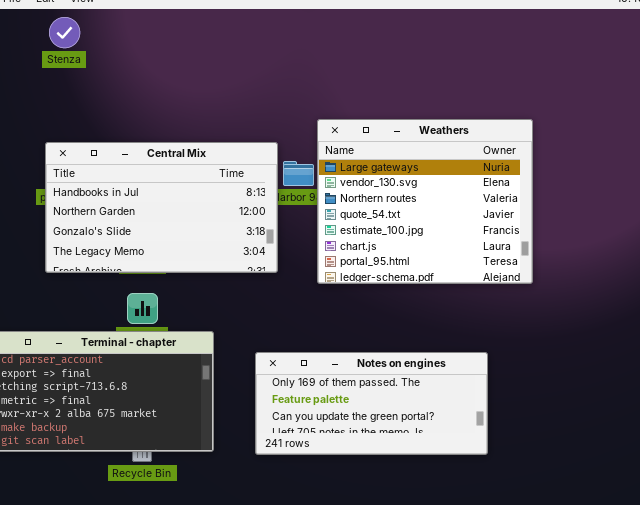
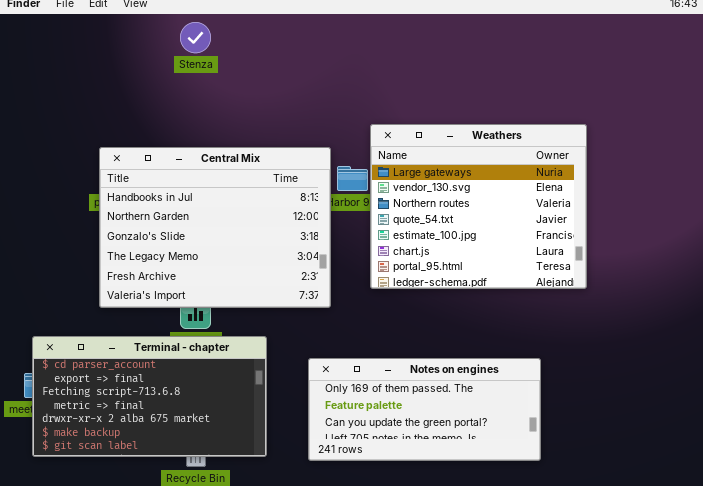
Stenza: [49,17,80,48] -> [180,22,211,53], moved
Central Mix: [45,142,278,273] -> [99,147,331,308], resized

